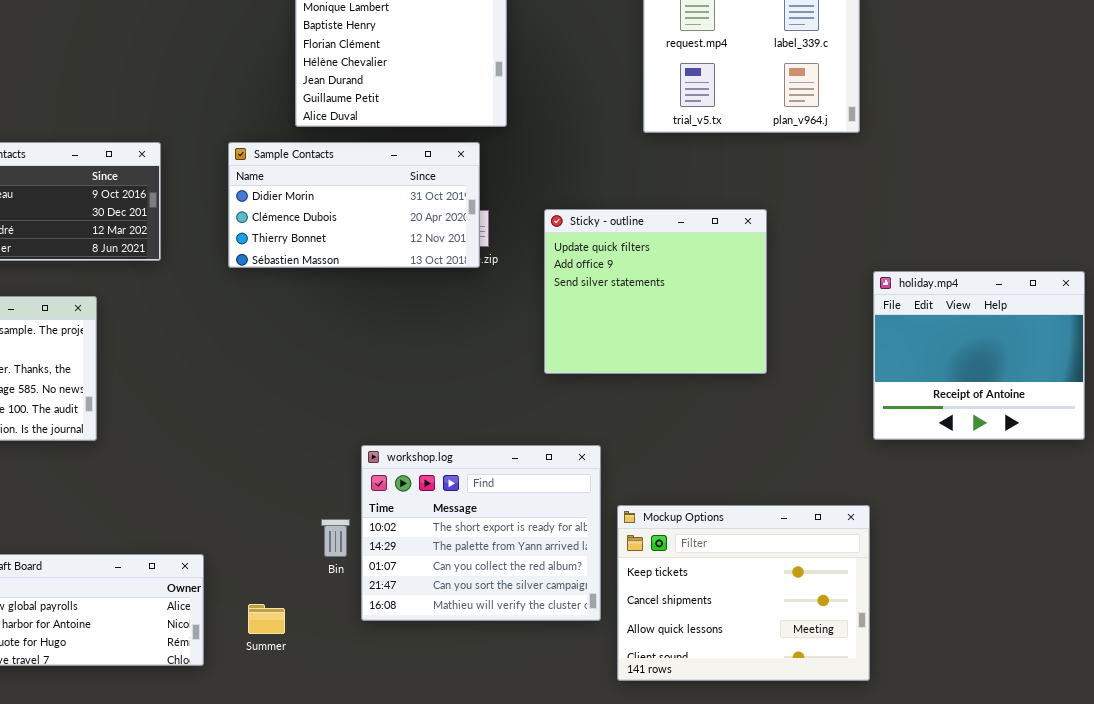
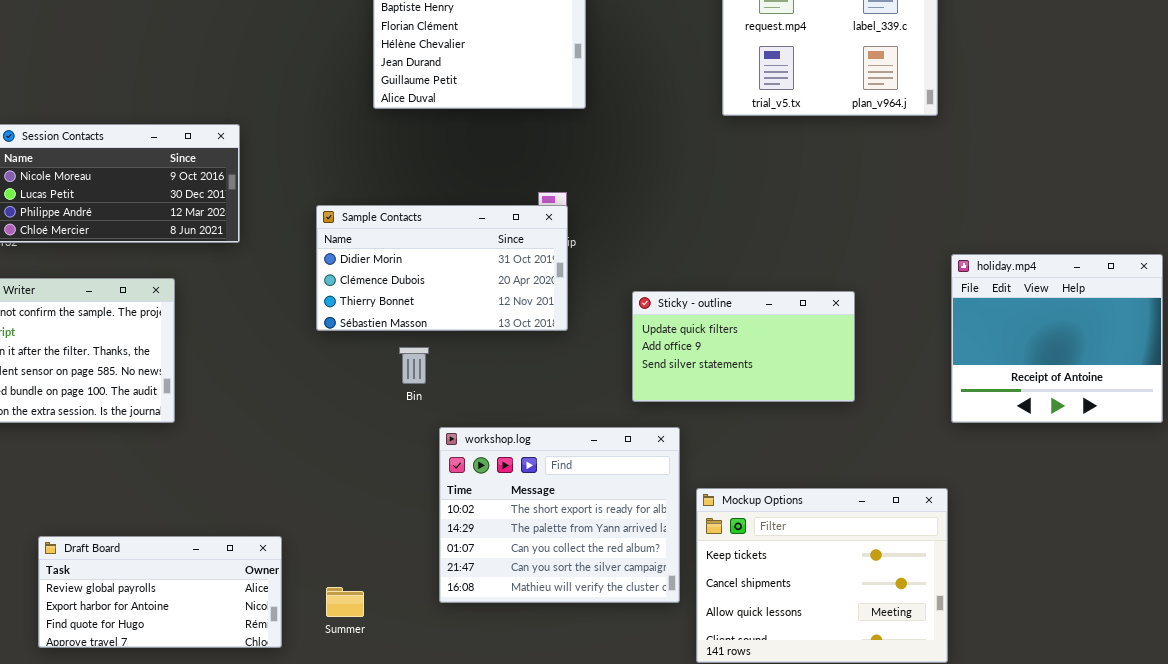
Sample Contacts: [228,142,480,268] -> [316,205,568,331], moved
Sticky - outline: [544,209,767,374] -> [632,291,855,402], moved, resized
Bin: [321,519,350,557] -> [399,347,429,384], moved

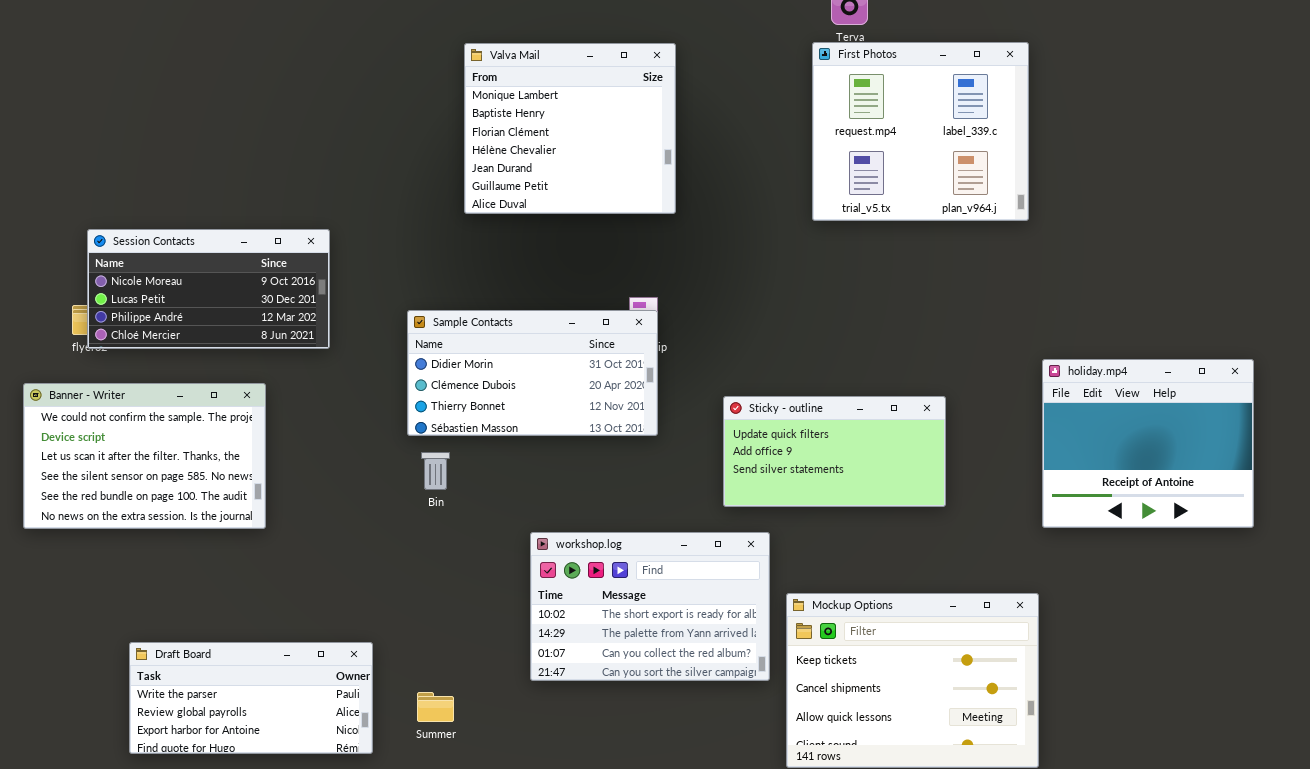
Bin: [399,347,429,384] -> [421,452,450,490], moved
workshop.log: [439,427,680,603] -> [530,532,770,681], resized
Draft Board: [38,536,282,648] -> [129,642,373,754], scrolled up 1 row

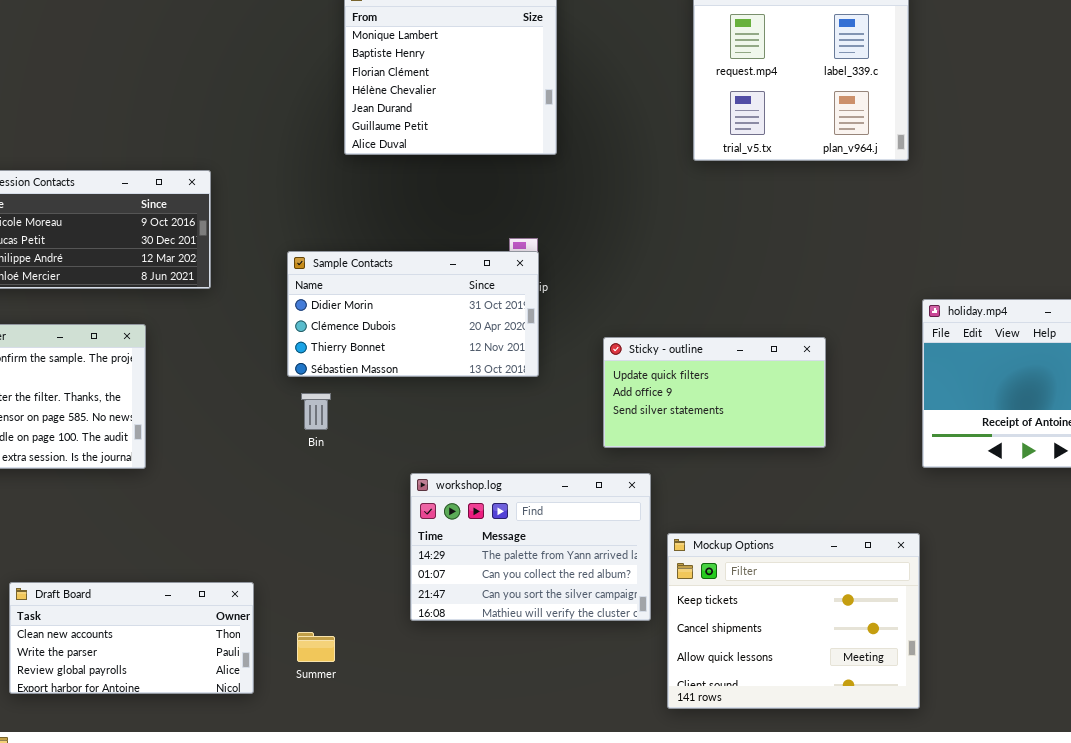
workshop.log: [530,532,770,681] -> [410,473,651,621], scrolled down 1 row
Draft Board: [129,642,373,754] -> [9,582,254,694], scrolled up 1 row

